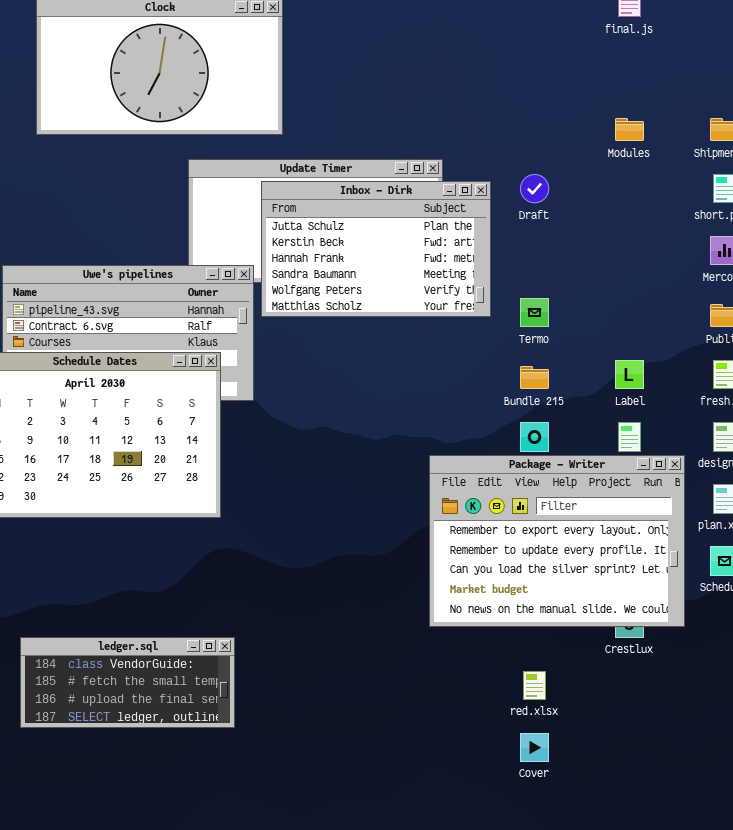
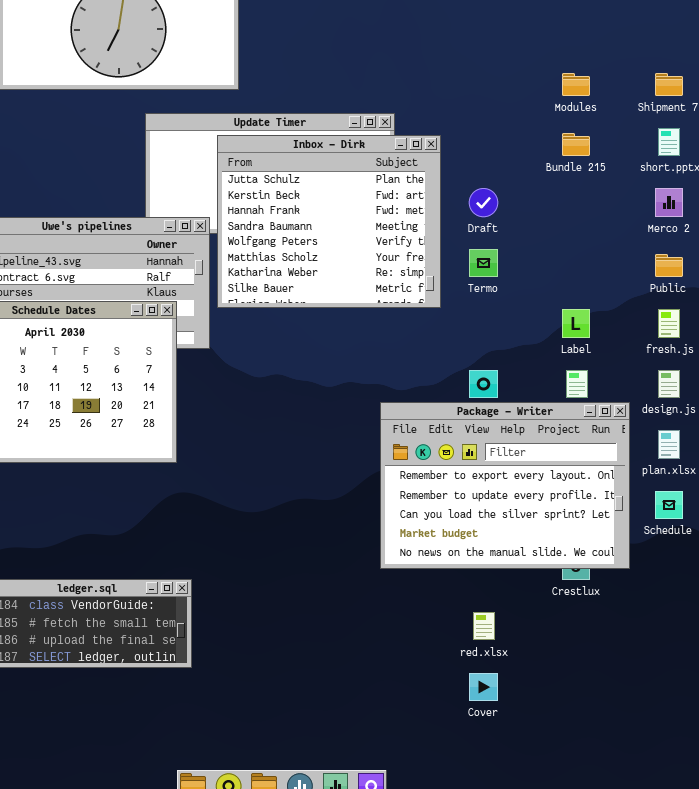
Draft: [520,174,549,203] -> [469,188,498,217], moved
Inbox - Dirk: [261,181,491,317] -> [217,135,441,308], resized
Bundle 215: [520,366,549,389] -> [562,133,590,156], moved

